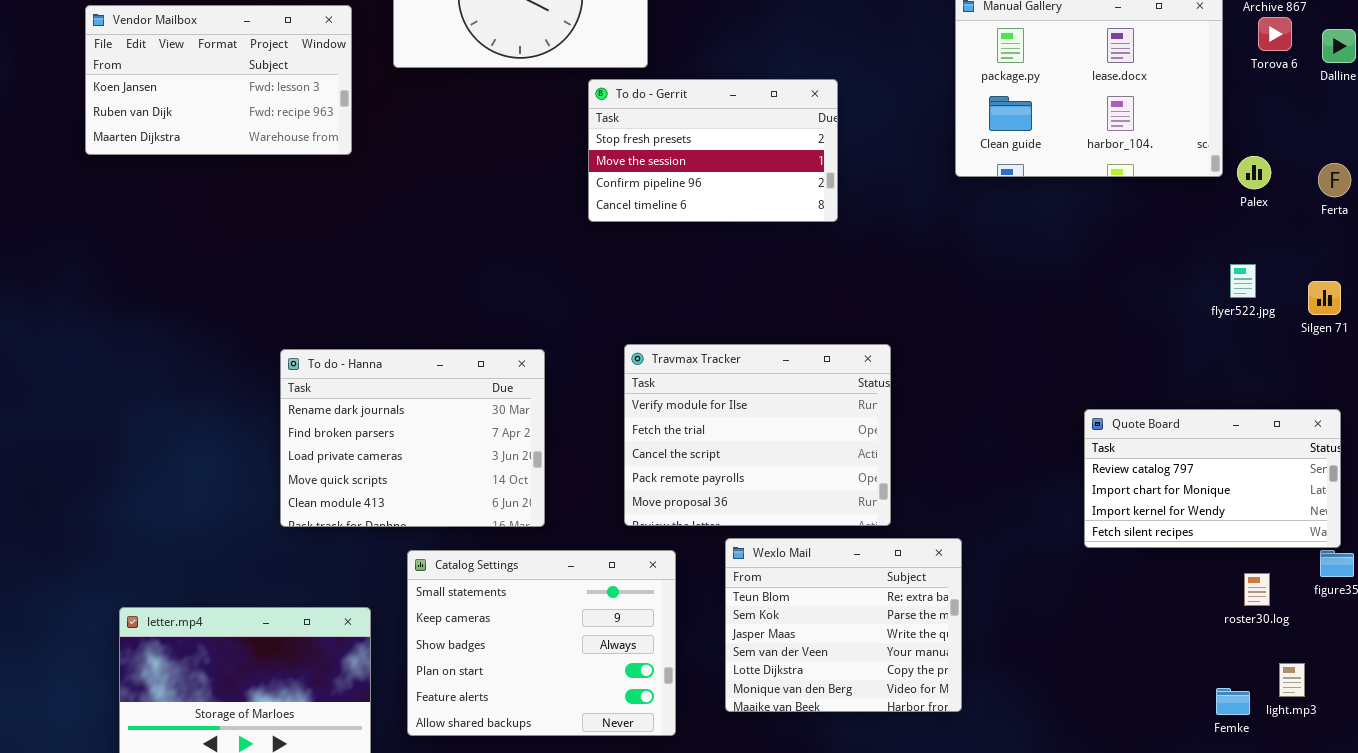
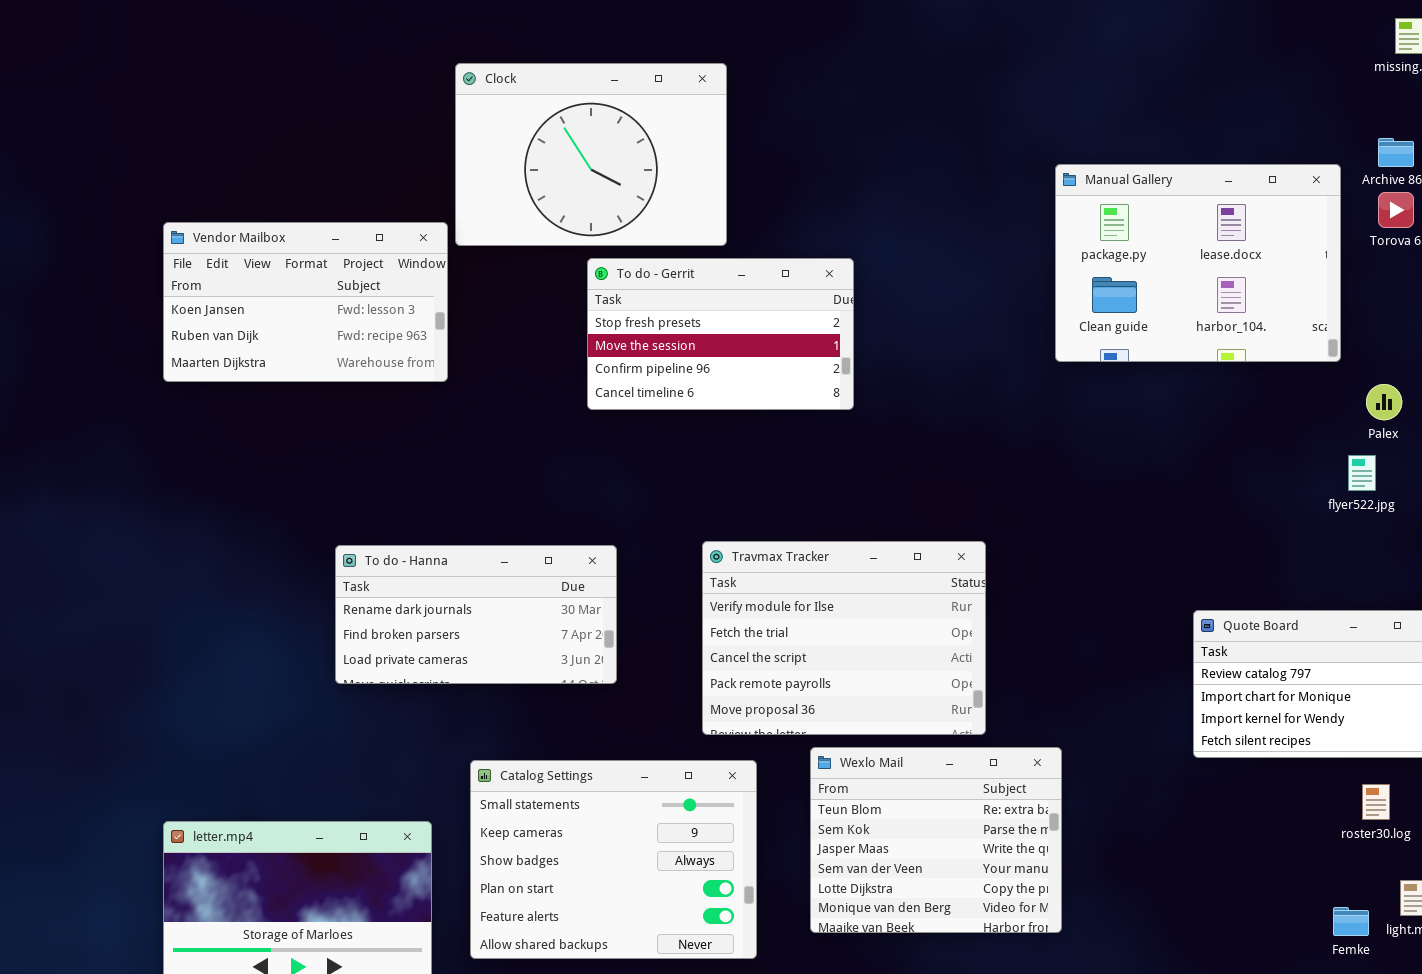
Vendor Mailbox: [85,5,352,155] -> [163,222,448,382], moved
To do - Gerrit: [588,79,838,222] -> [587,258,854,410], moved
Palex: [1237,156,1271,189] -> [1366,384,1402,420], moved
To do - Hanna: [280,349,545,527] -> [335,545,617,684], resized

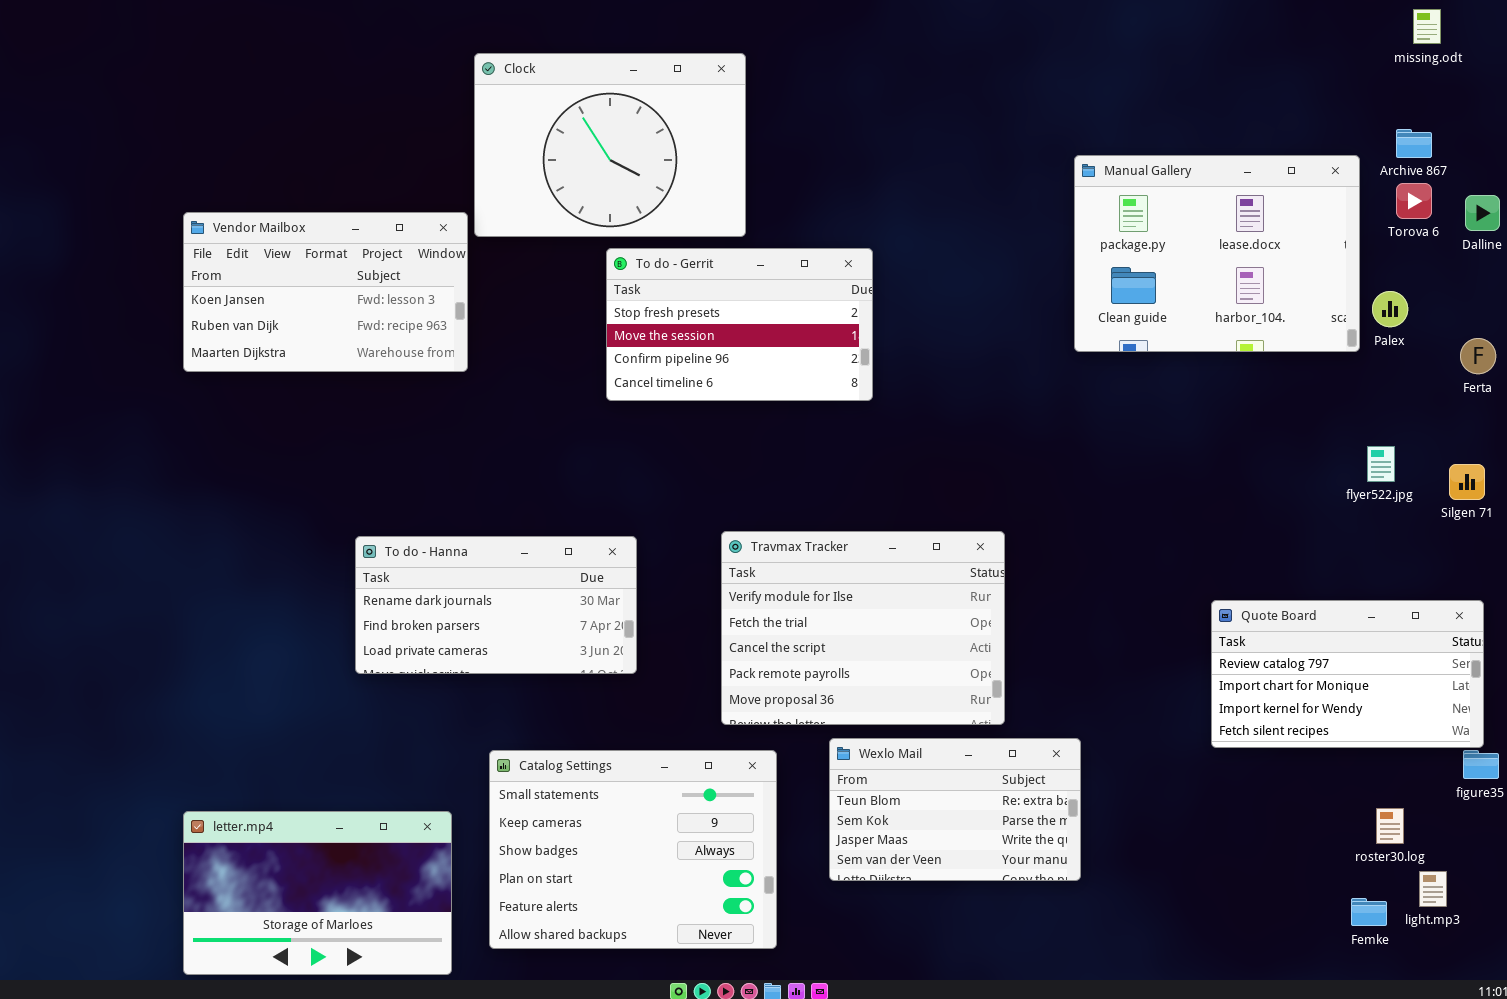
Palex: [1366,384,1402,420] -> [1372,291,1408,327], moved
Wexlo Mail: [810,747,1062,933] -> [829,738,1081,881], resized
roster30.log: [1362,784,1390,820] -> [1376,808,1404,844], moved

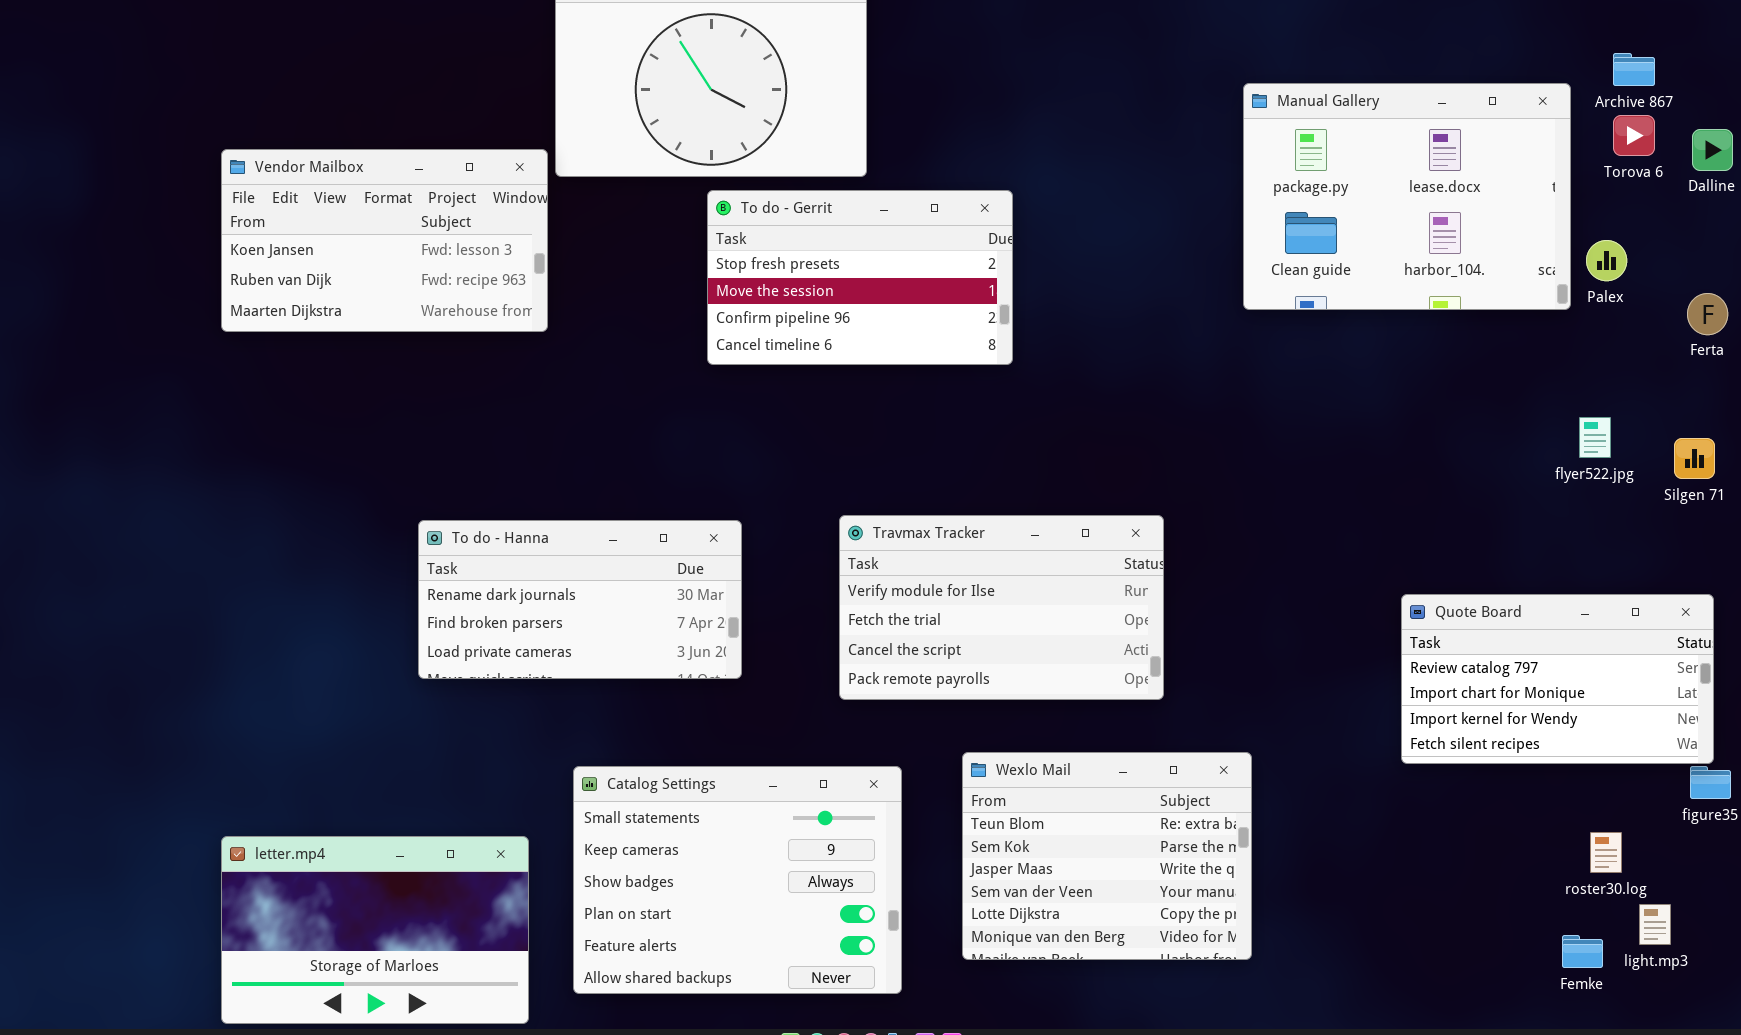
Travmax Tracker: [721,531,1005,725] -> [839,515,1164,700], resized
Wexlo Mail: [829,738,1081,881] -> [962,752,1252,960], resized

